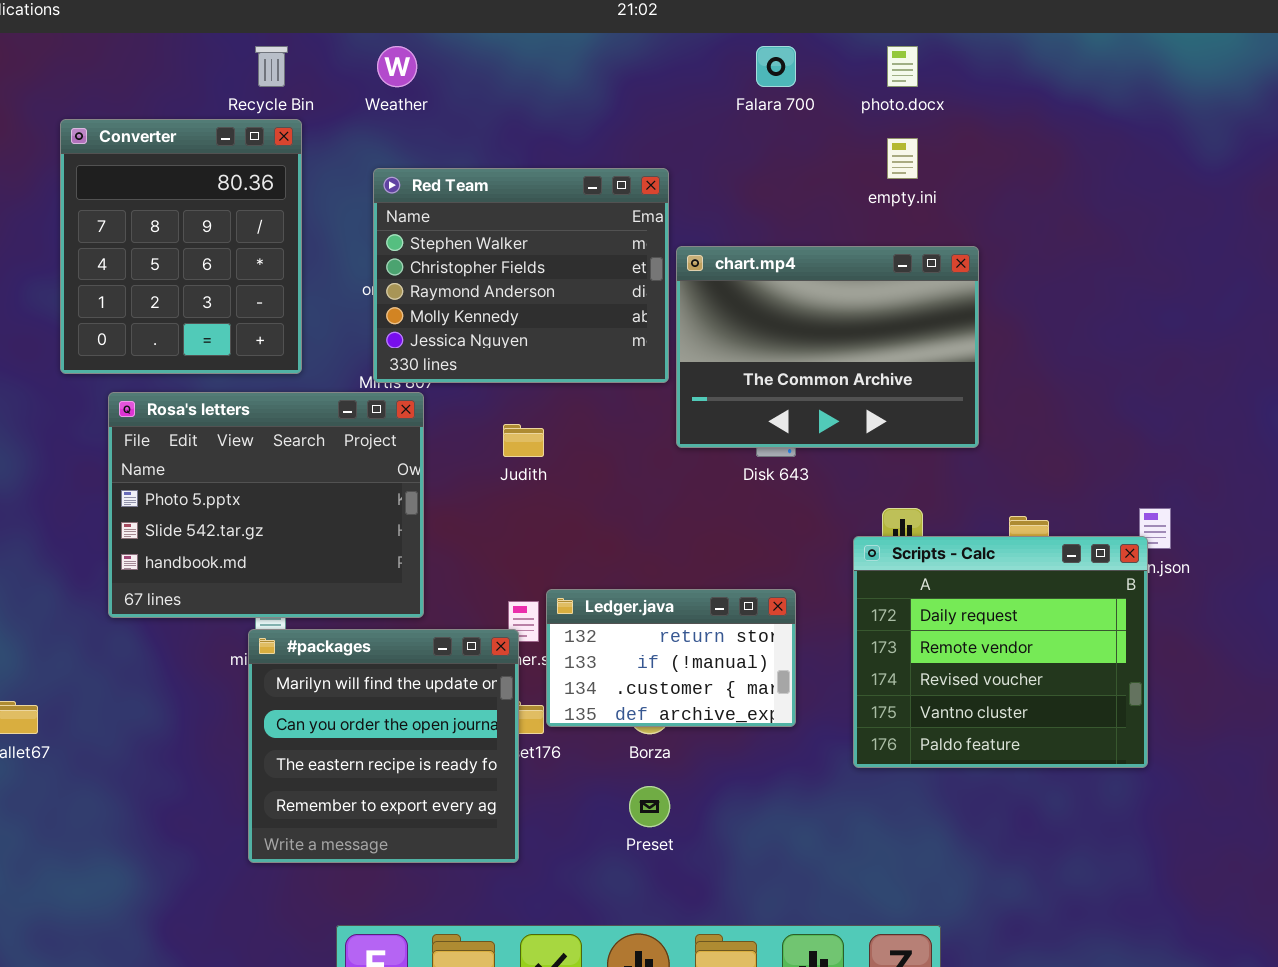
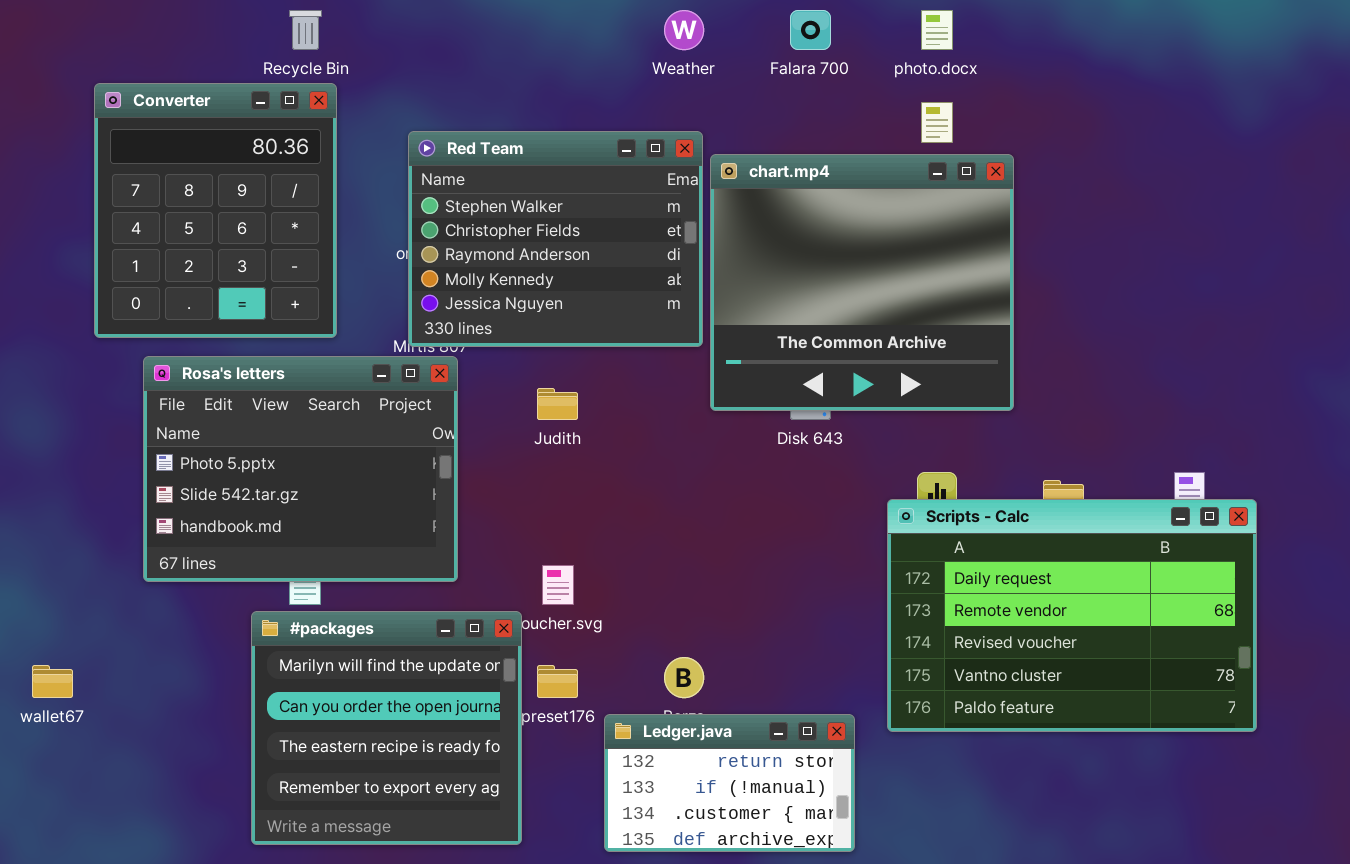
Weather: [377,46,417,87] -> [664,10,704,50], moved
chart.mp4: [676,246,979,448] -> [710,154,1014,411], resized
Scripts - Calc: [853,536,1148,768] -> [887,499,1257,732], resized
Ledger.java: [546,589,796,727] -> [604,714,855,852], moved
#packages: [248,629,519,863] -> [251,611,522,845], moved

